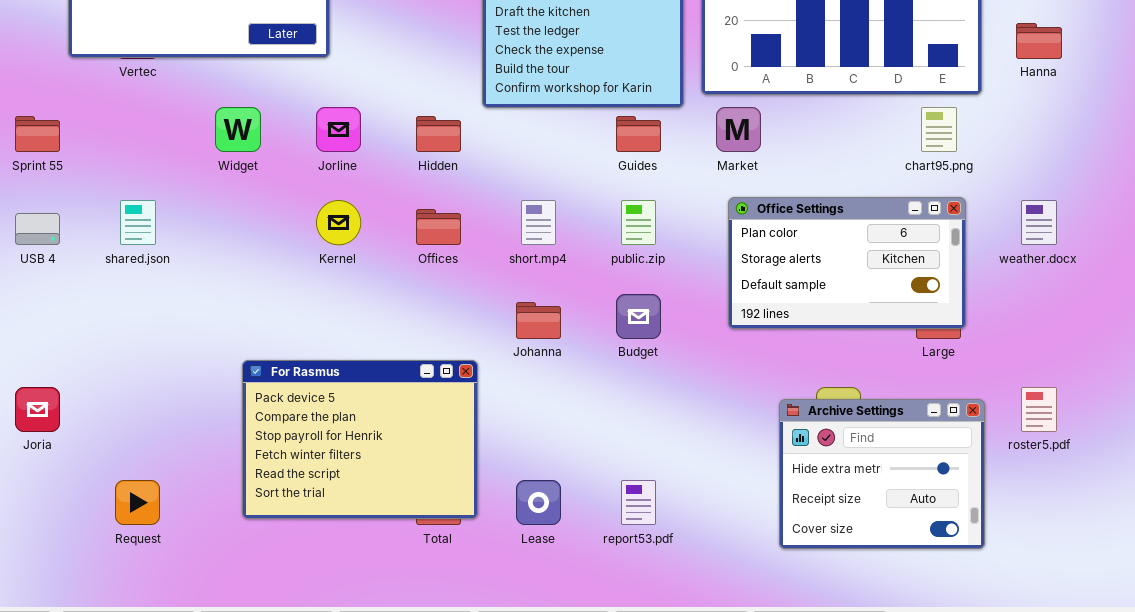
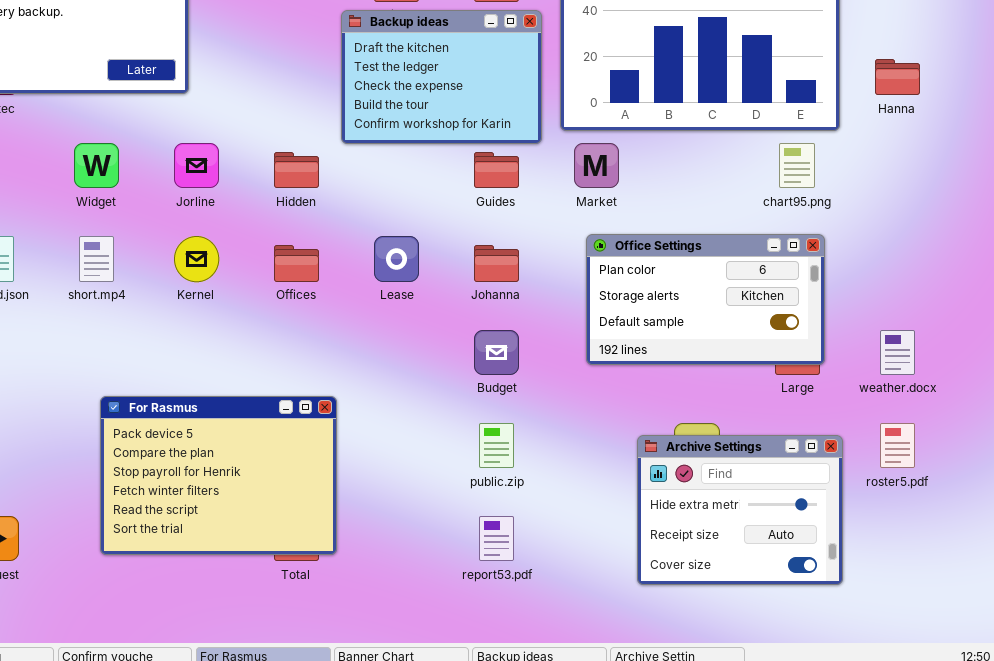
short.mp4: [521,200,556,245] -> [79,236,114,282], moved
public.zip: [621,200,656,245] -> [479,423,514,468], moved
weather.docx: [1021,200,1057,245] -> [880,330,915,375], moved
Johanna: [516,302,561,339] -> [474,245,519,282], moved
Lease: [516,480,561,525] -> [374,236,419,282], moved

